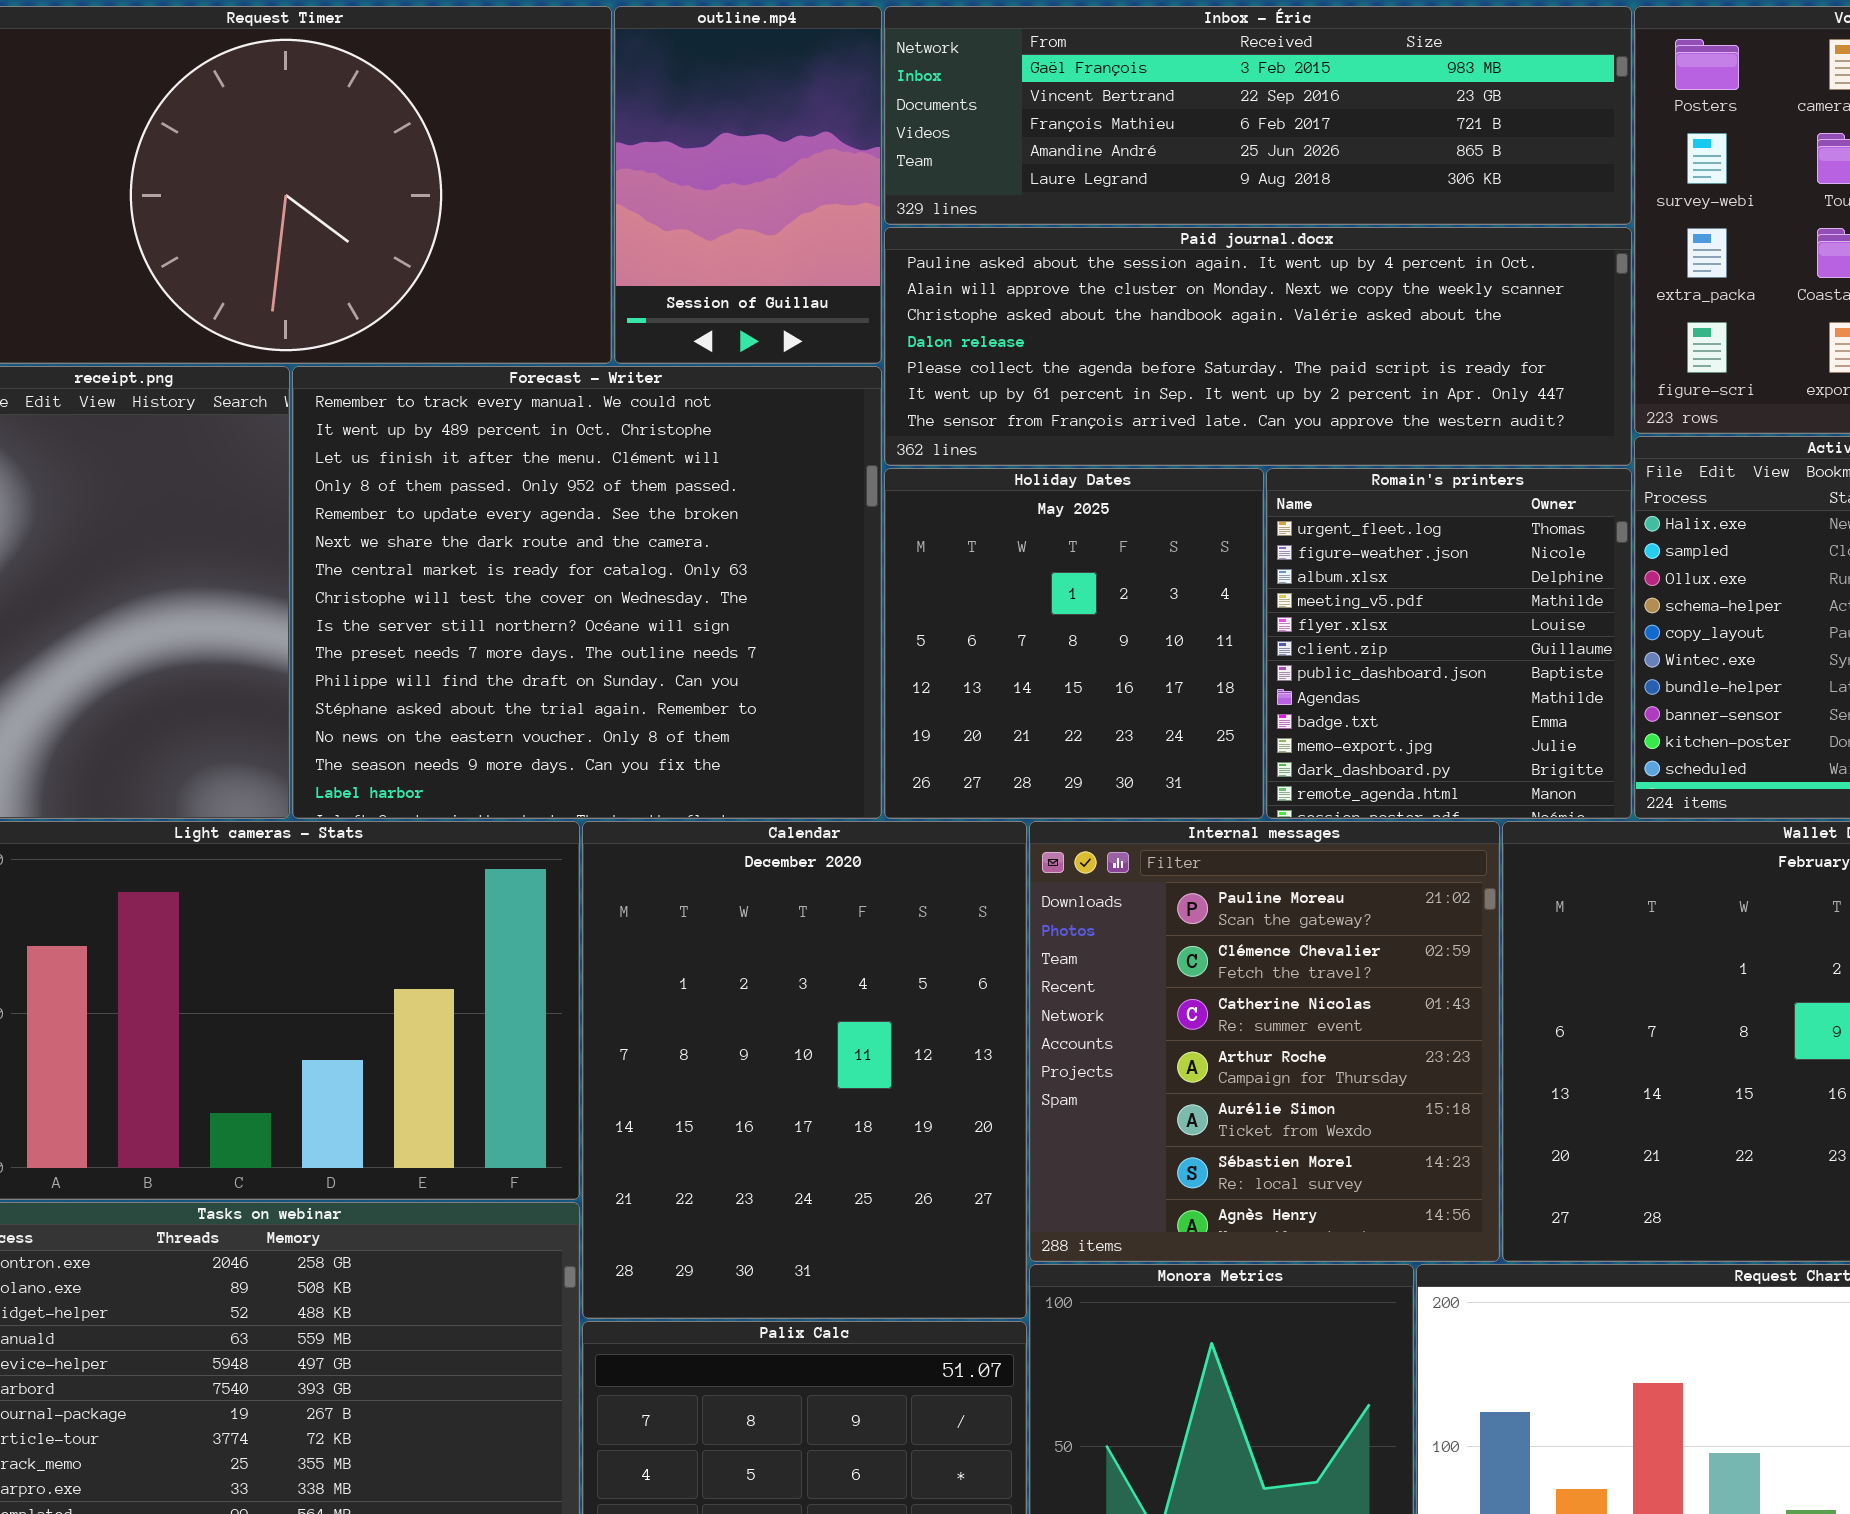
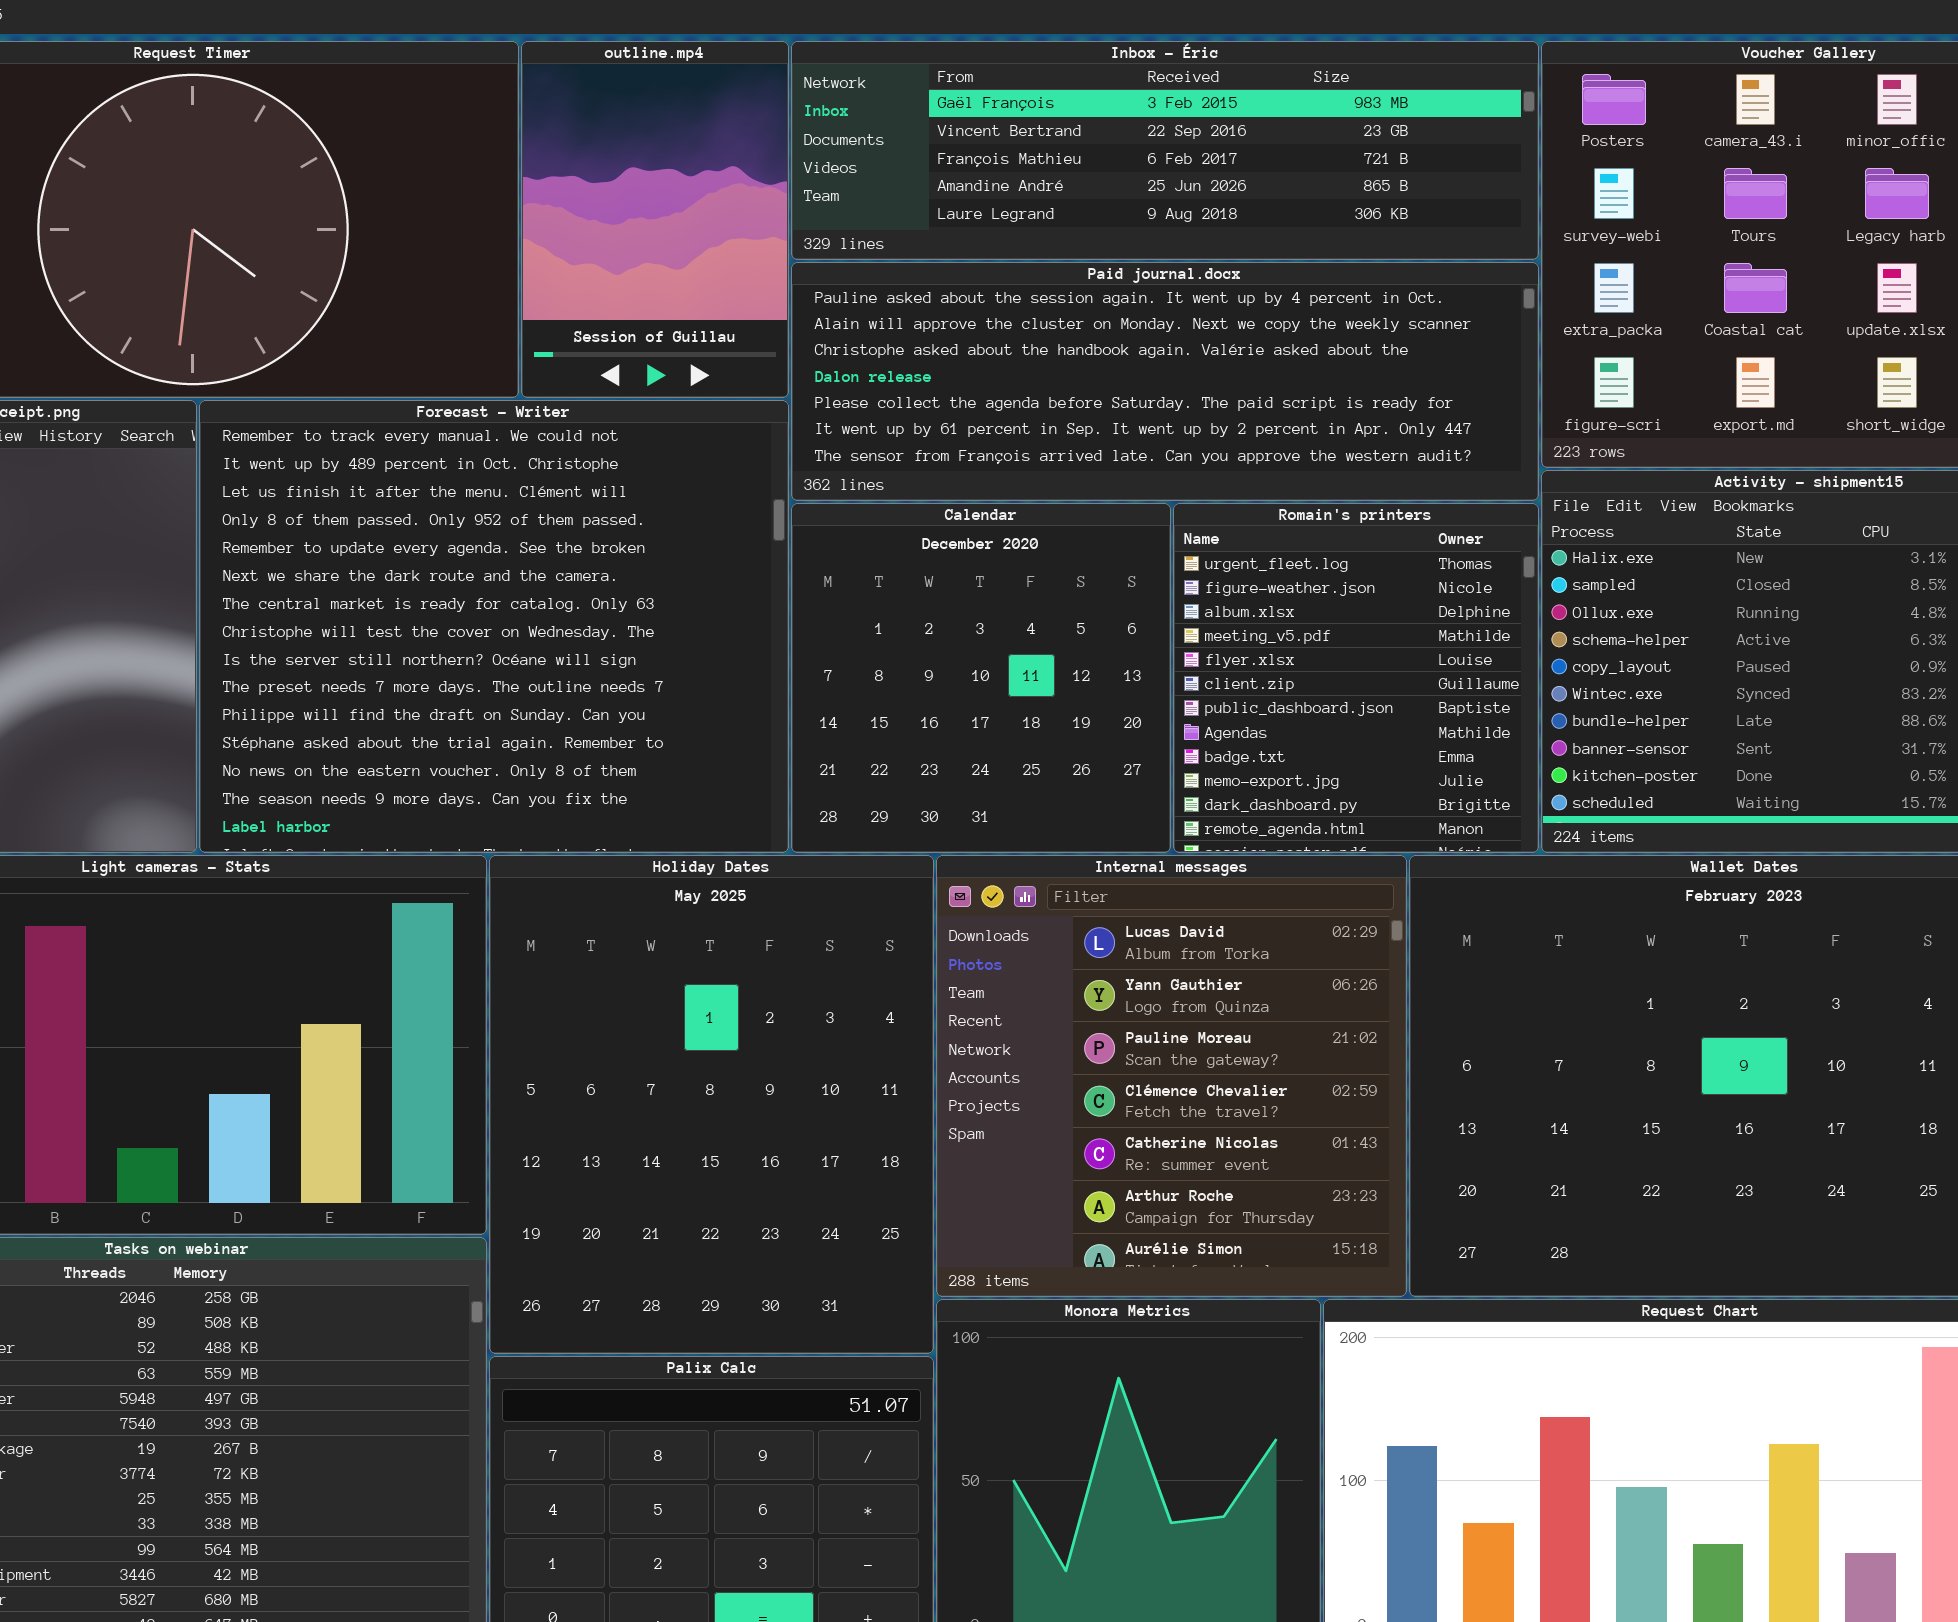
Holiday Dates: [884,468,1264,819] -> [489,855,934,1354], moved, resized
Calendar: [582,821,1027,1319] -> [791,503,1171,853], moved, resized
Internal messages: [1029,821,1500,1262] -> [936,855,1407,1297], scrolled up 2 rows

